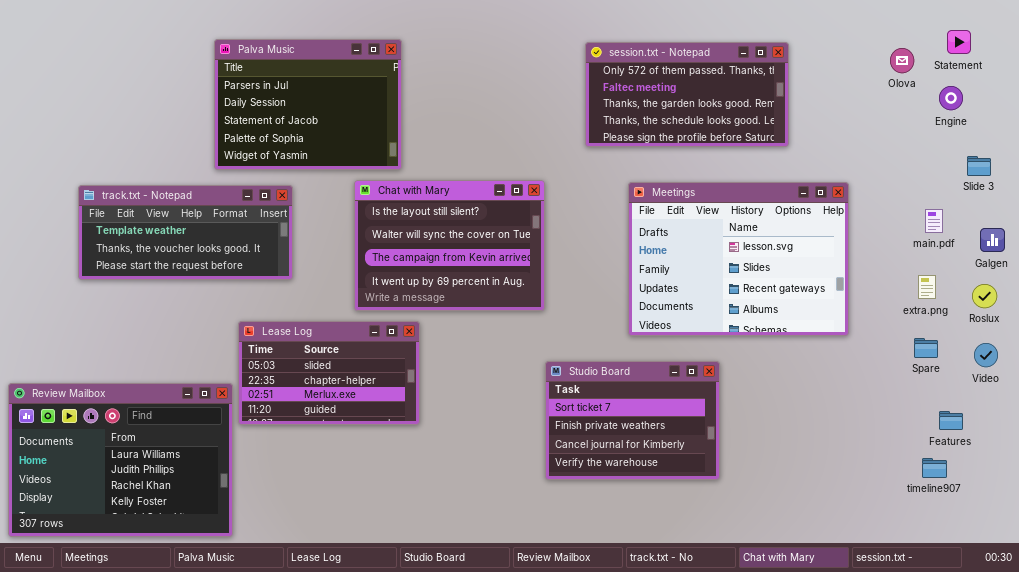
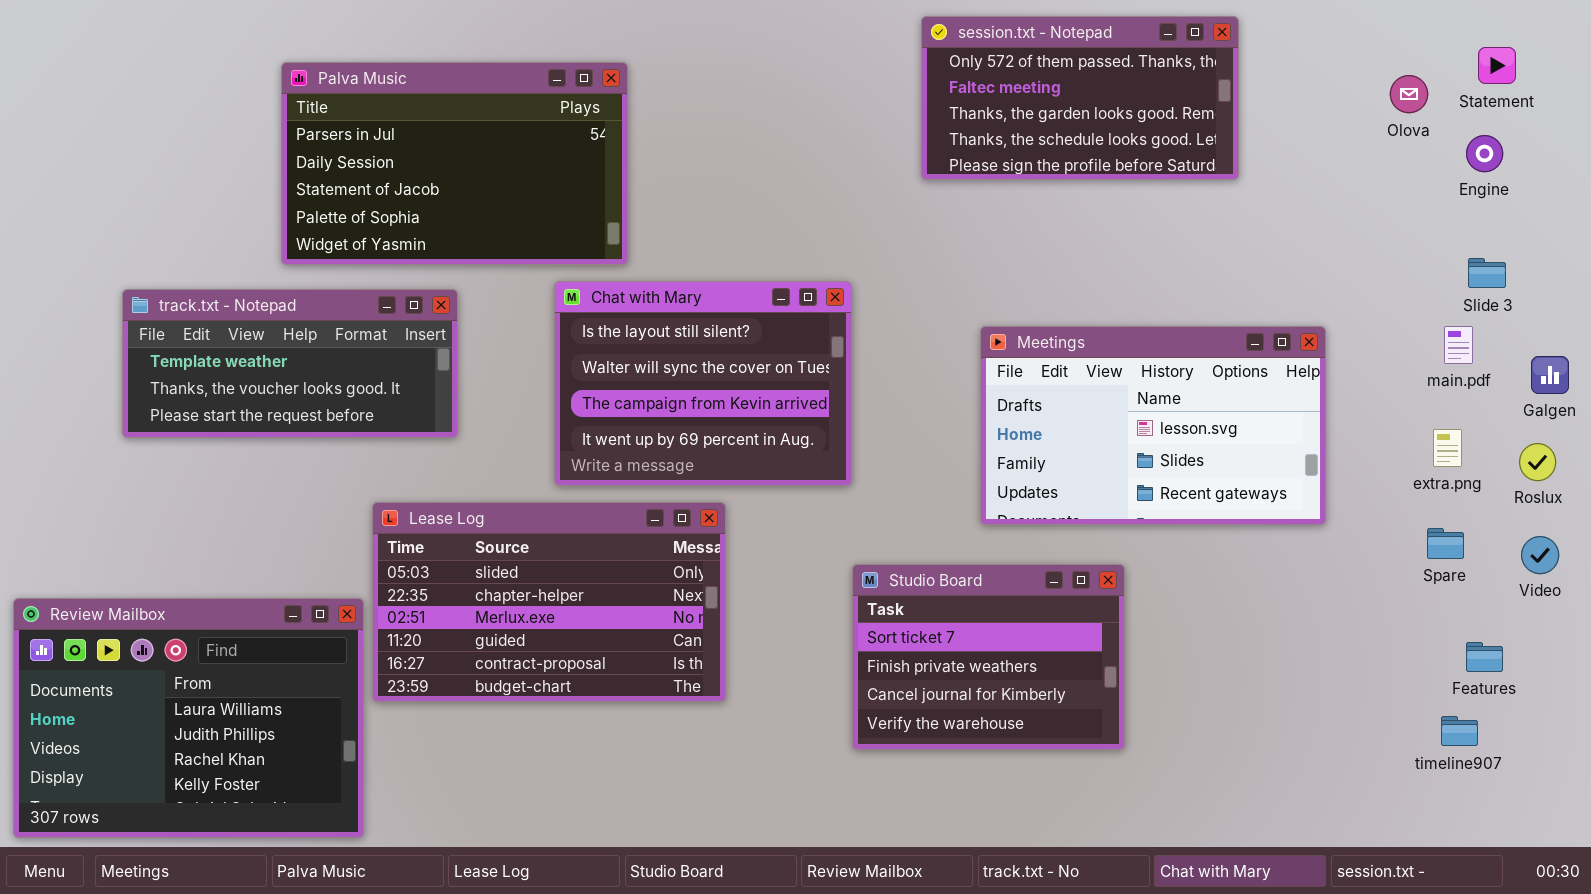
Palva Music: [214,39,402,170] -> [281,62,628,265], resized
session.txt - Notepad: [585,42,789,147] -> [921,16,1239,180], moved
Slide 3: [967,156,991,176] -> [1468,258,1506,288], moved
Meetings: [628,182,849,336] -> [980,326,1326,525], resized
Lease Log: [238,321,420,425] -> [372,502,726,702], resized

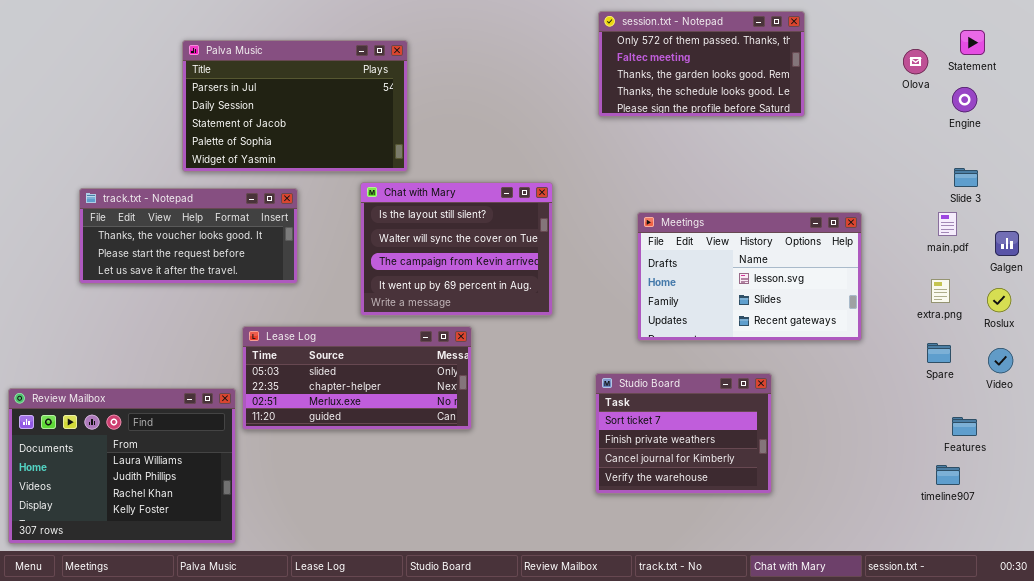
track.txt - Notepad: [122,289,458,438] -> [79,188,298,284], scrolled down 1 row
Lease Log: [372,502,726,702] -> [242,326,472,430], resized
Studio Board: [852,564,1125,750] -> [595,373,772,494], moved

